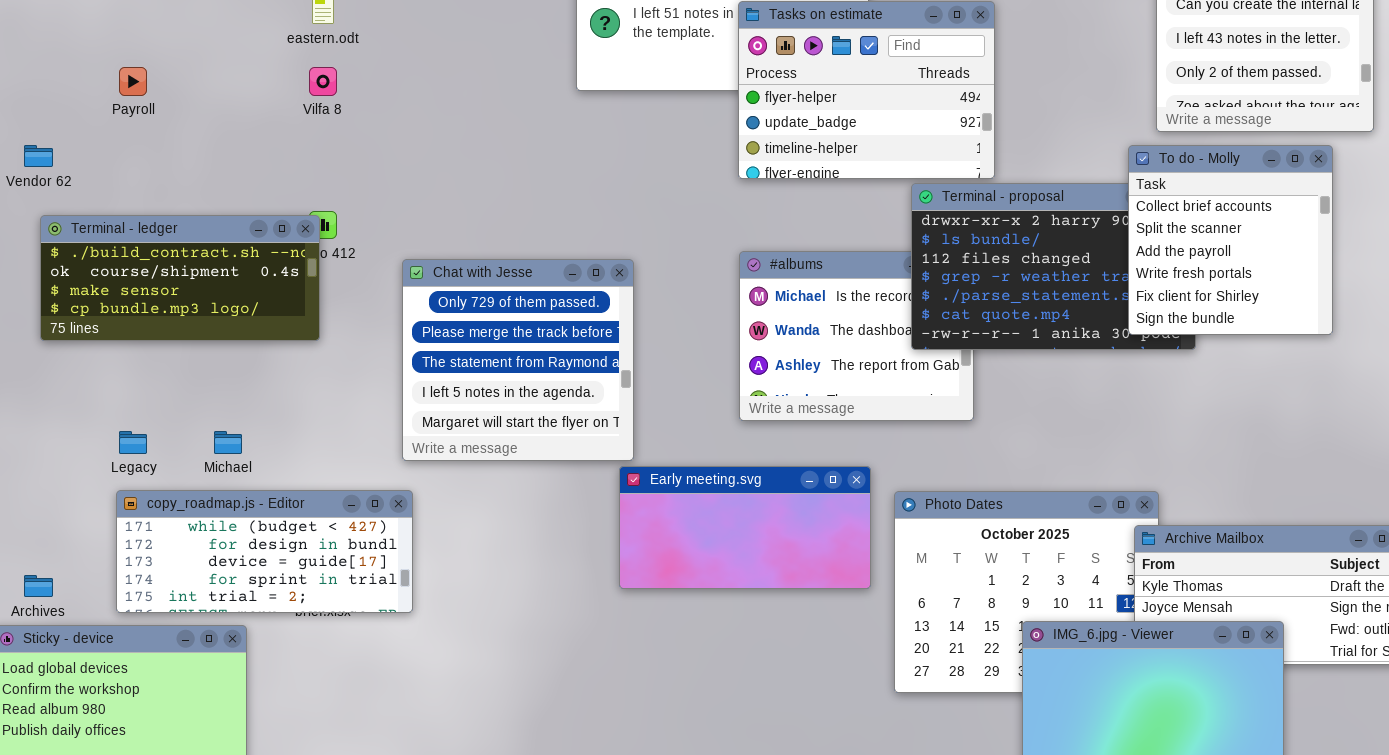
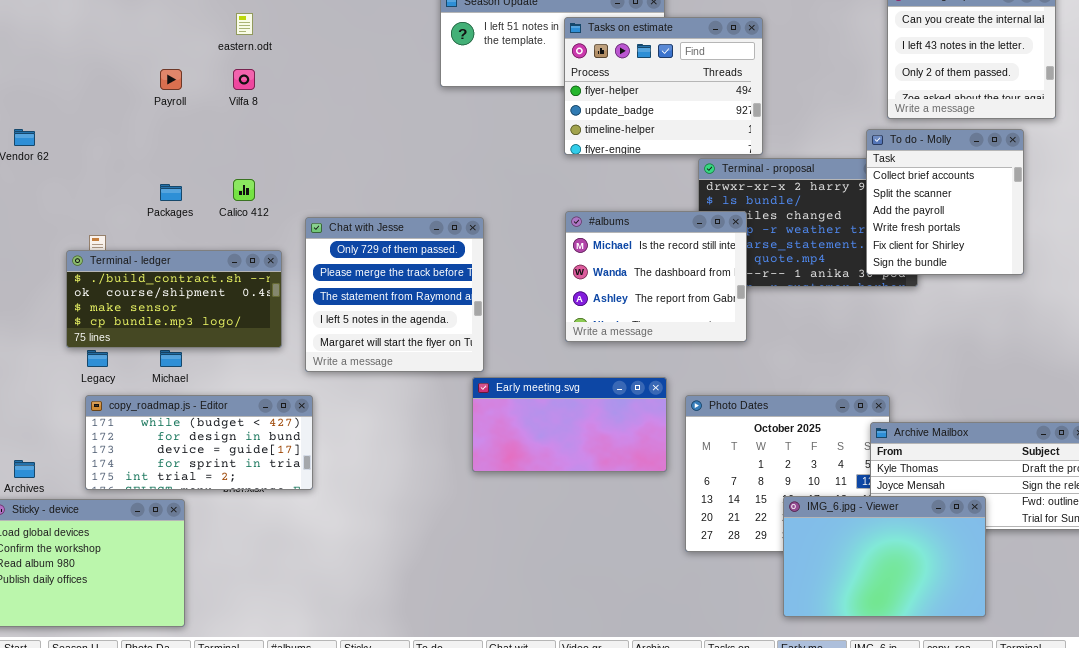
Payroll: [119,67,147,96] -> [160,69,182,90], moved
Terminal - ledger: [40,215,320,341] -> [66,250,282,348], moved
#albums: [739,251,974,421] -> [565,211,747,342], raised

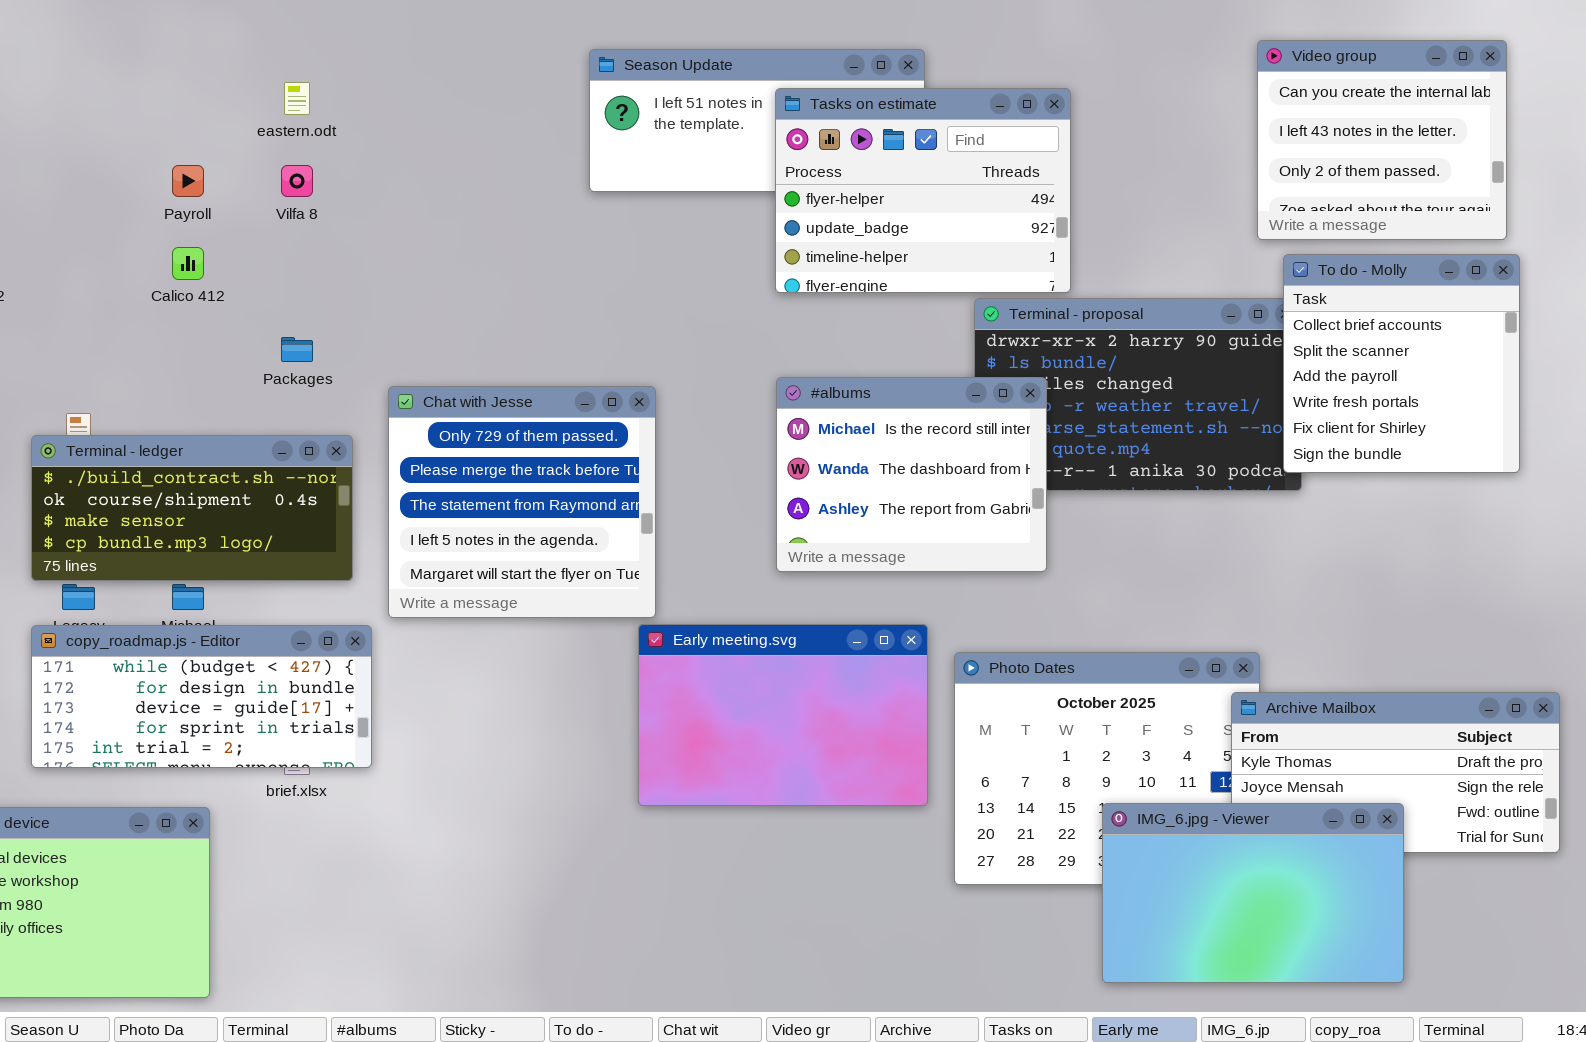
To do - Molly: [866,129,1024,275] -> [1283,254,1520,473], moved
Calico 412: [233,179,255,201] -> [172,247,204,280], moved
Packages: [160,184,182,201] -> [281,337,313,362], moved
Early meeting.svg: [472,377,667,472] -> [638,624,928,806], resized
copy_roadmap.js - Editor: [85,395,313,490] -> [31,625,372,768], moved

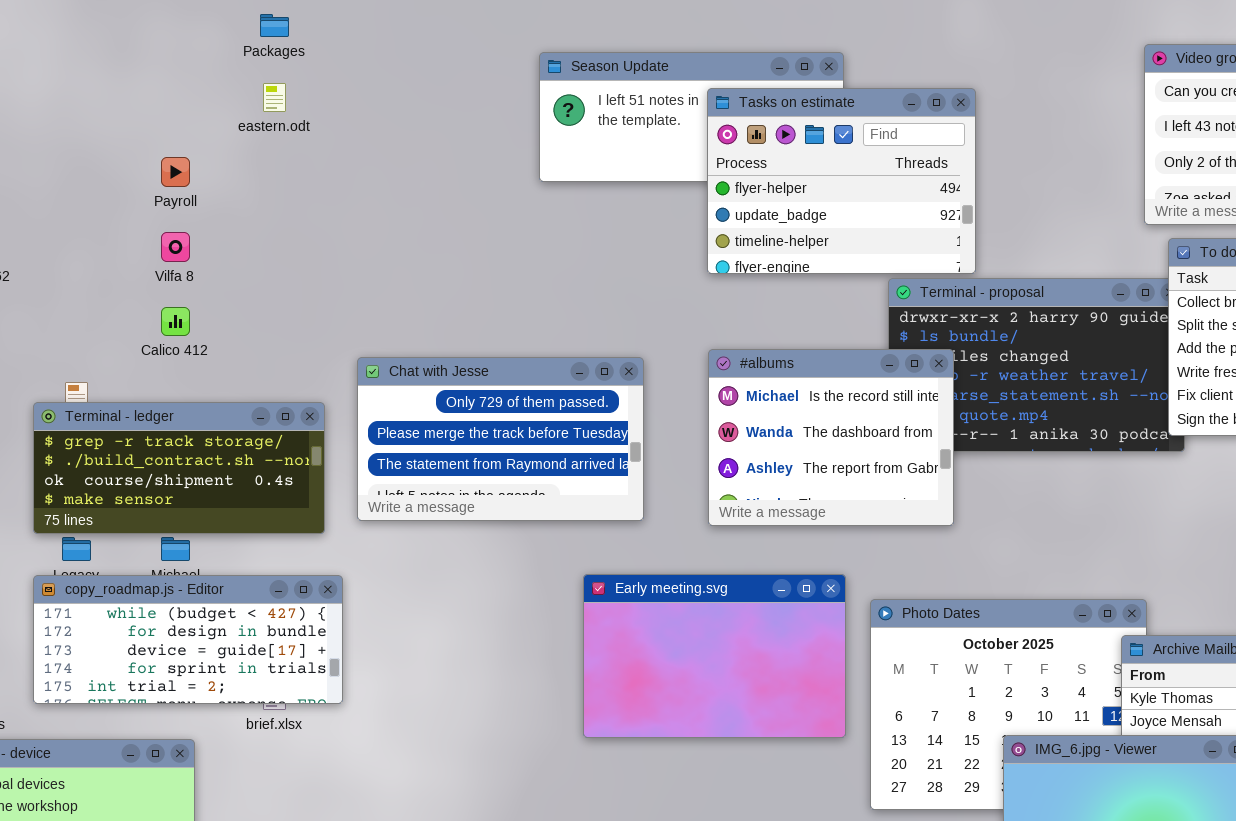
Vilfa 8: [281,165,313,197] -> [161,232,190,262], moved
Calico 412: [172,247,204,280] -> [161,307,190,336], moved
Packages: [281,337,313,362] -> [260,14,289,37], moved
Chat with Jesse: [388,386,656,618] -> [357,357,644,521], resized
Terminal - ledger: [31,435,353,581] -> [33,402,325,534], scrolled up 1 row

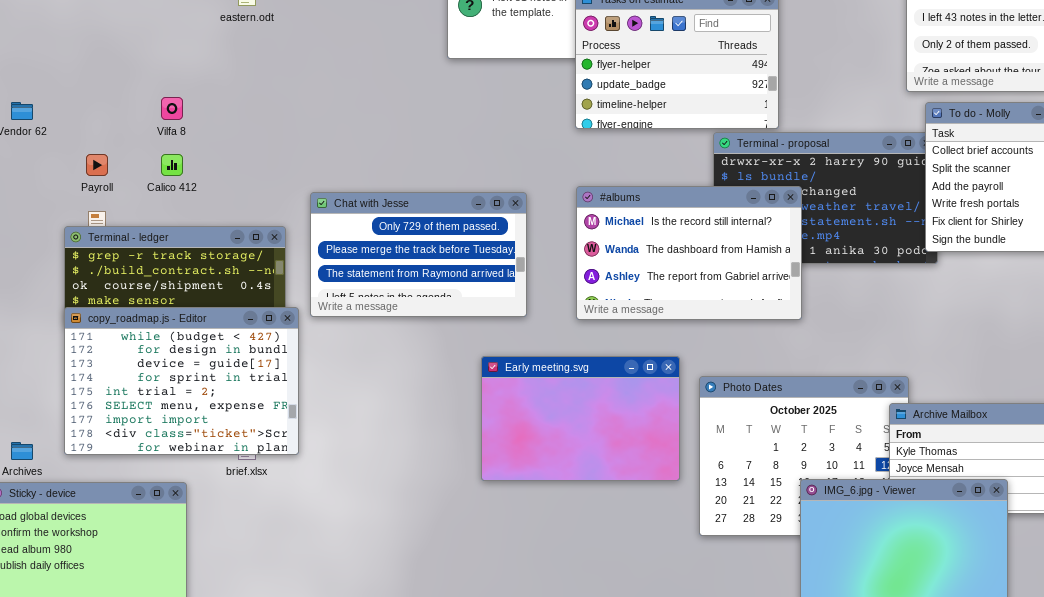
Payroll: [161,157,190,187] -> [86,154,108,176], moved
#albums: [708,349,954,526] -> [576,186,802,320], resized
copy_roadmap.js - Editor: [33,575,343,704] -> [64,307,299,455], resized

